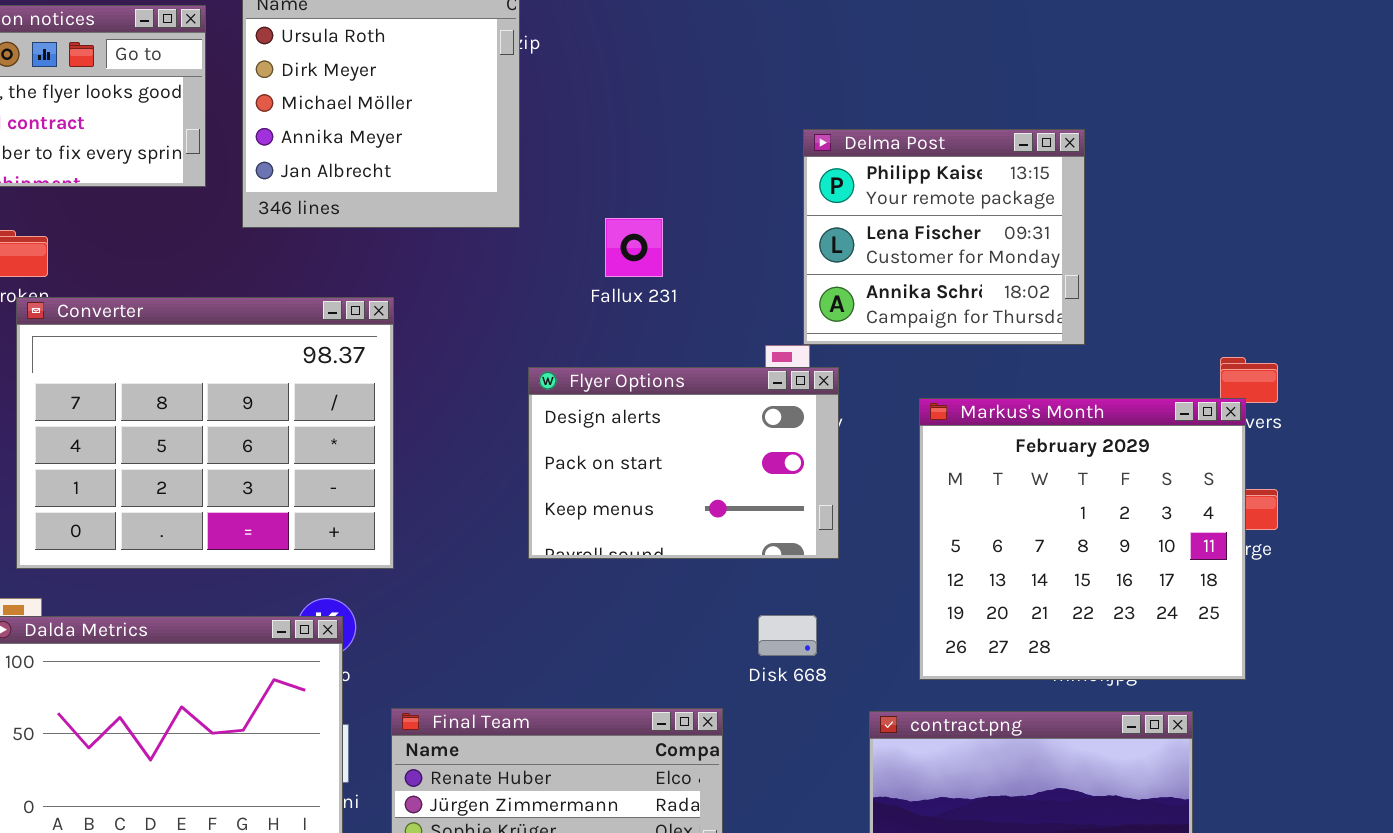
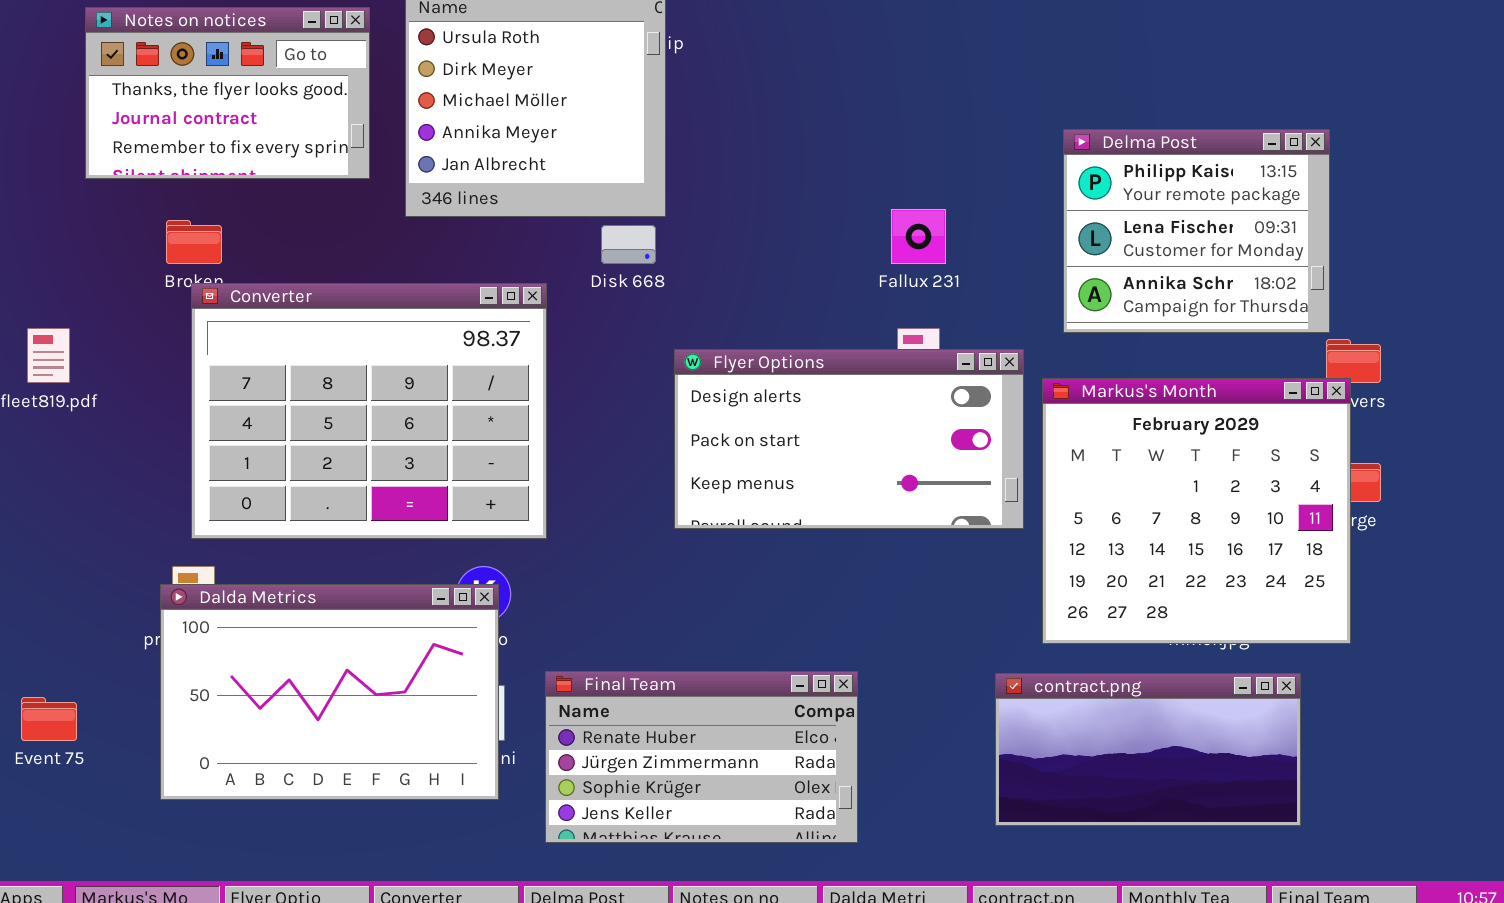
Delma Post: [803,129,1085,345] -> [1063,129,1330,333], moved
Fallux 231: [605,218,663,277] -> [891,209,946,264], moved
Flyer Options: [528,367,839,559] -> [674,349,1024,529], resized
Disk 668: [758,615,817,656] -> [601,225,656,264], moved

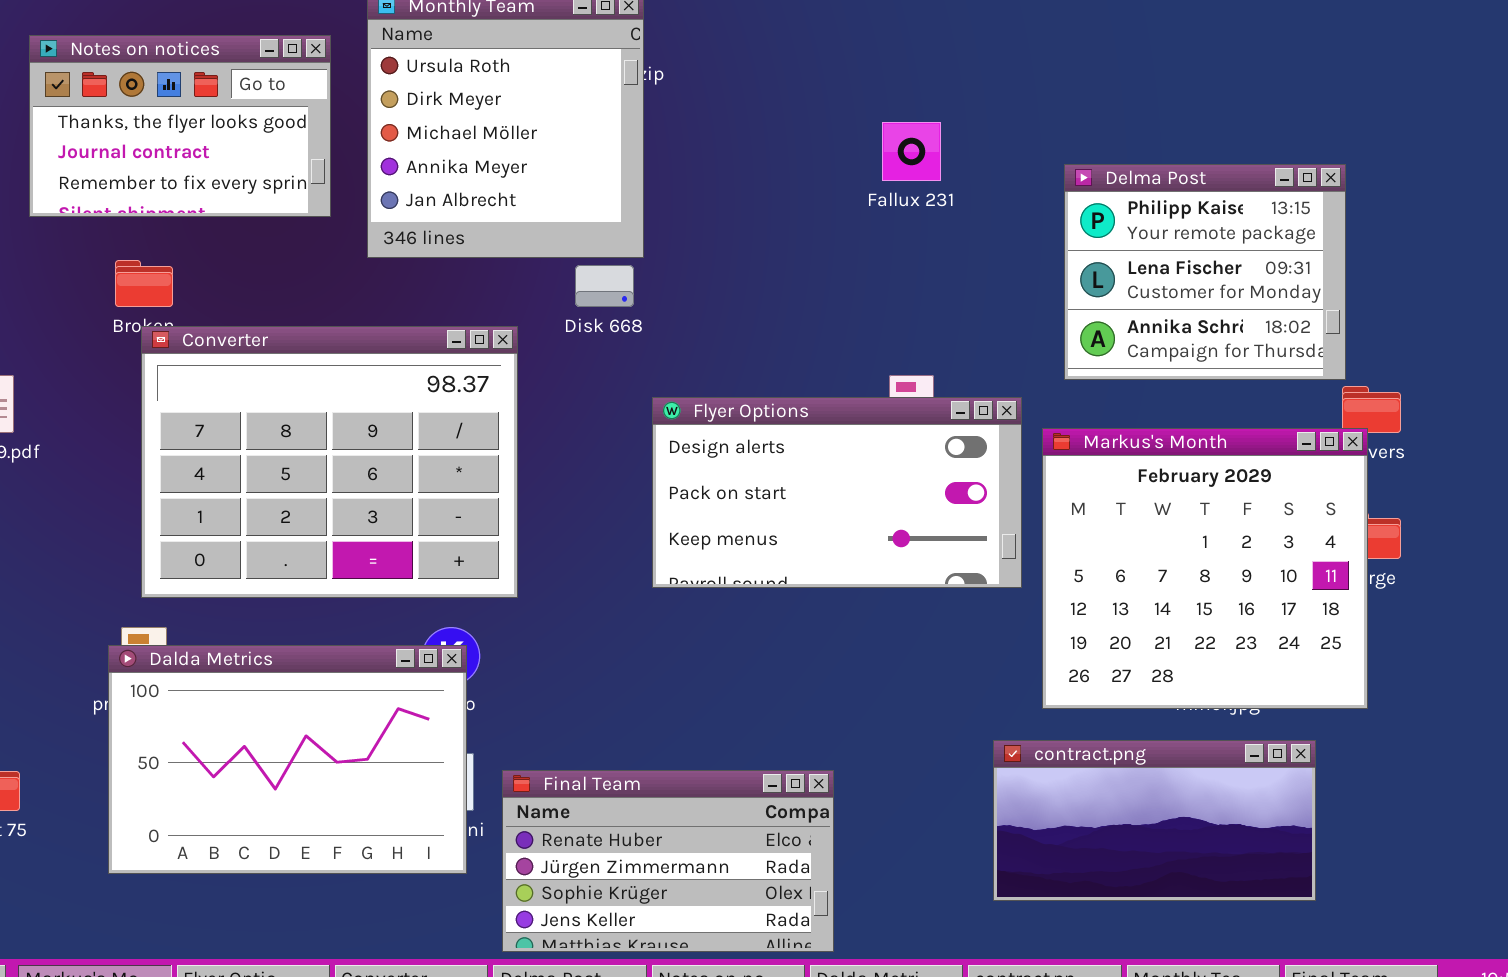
Fallux 231: [891,209,946,264] -> [882,122,941,181], moved
Final Team: [545,671,858,843] -> [502,770,834,952], moved

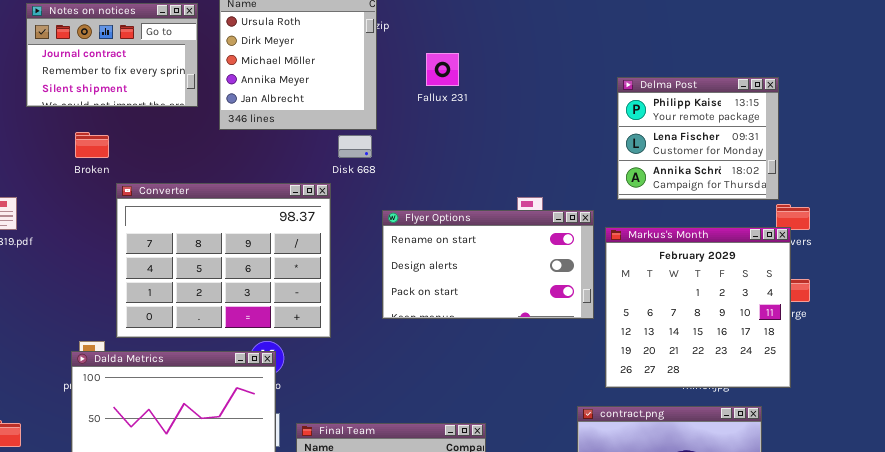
Notes on notices: [29,35,331,217] -> [26,3,198,107], scrolled down 1 row
Fallux 231: [882,122,941,181] -> [426,53,459,86], moved
Converter: [141,326,518,598] -> [116,183,331,338], moved
Flyer Options: [652,397,1022,588] -> [382,210,594,319], scrolled up 1 row

